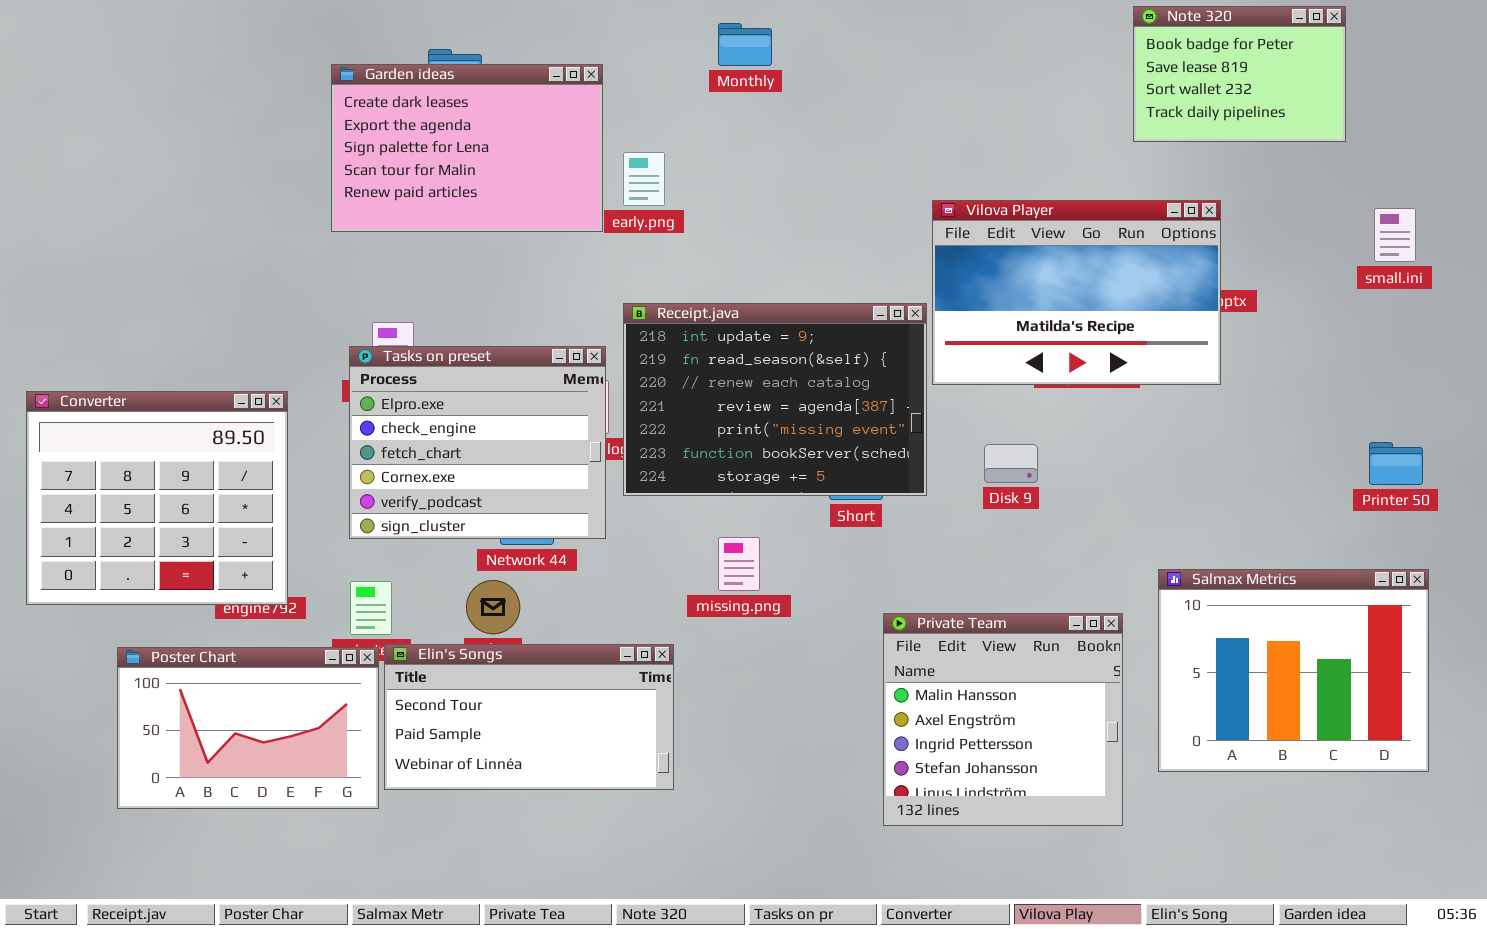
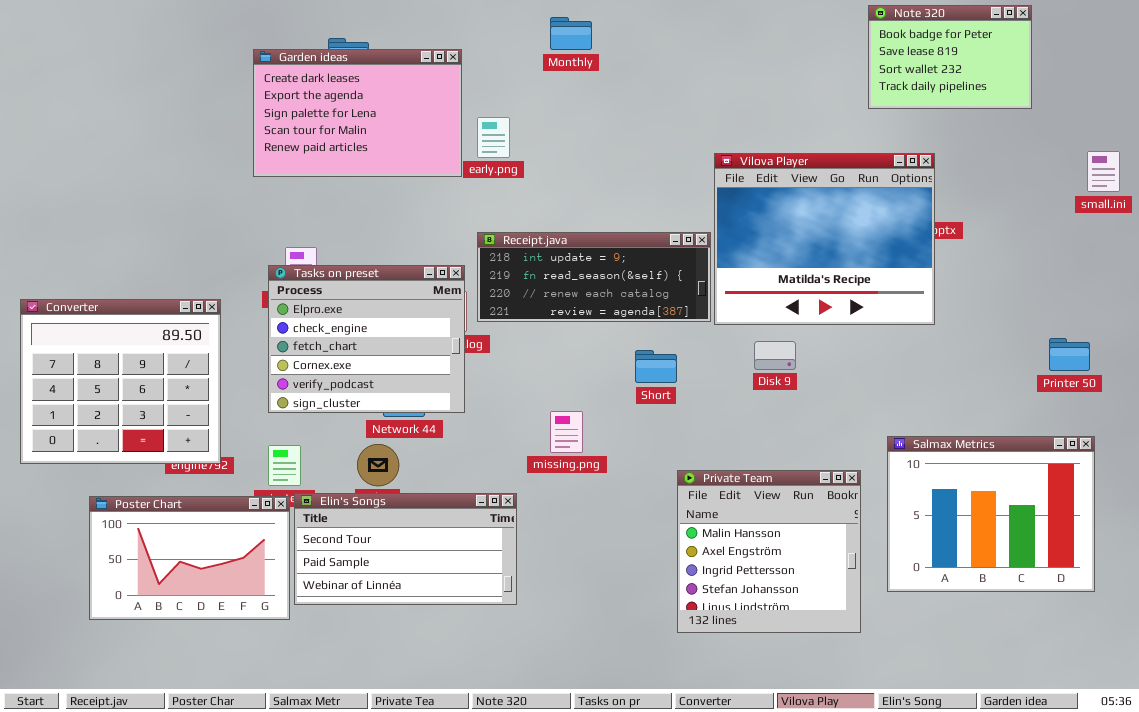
Vilova Player: [932,200,1221,385] -> [714,153,935,325], resized
small.ini: [1374,208,1416,262] -> [1087,151,1120,192], moved
Receipt.java: [623,303,927,496] -> [477,232,711,322], resized

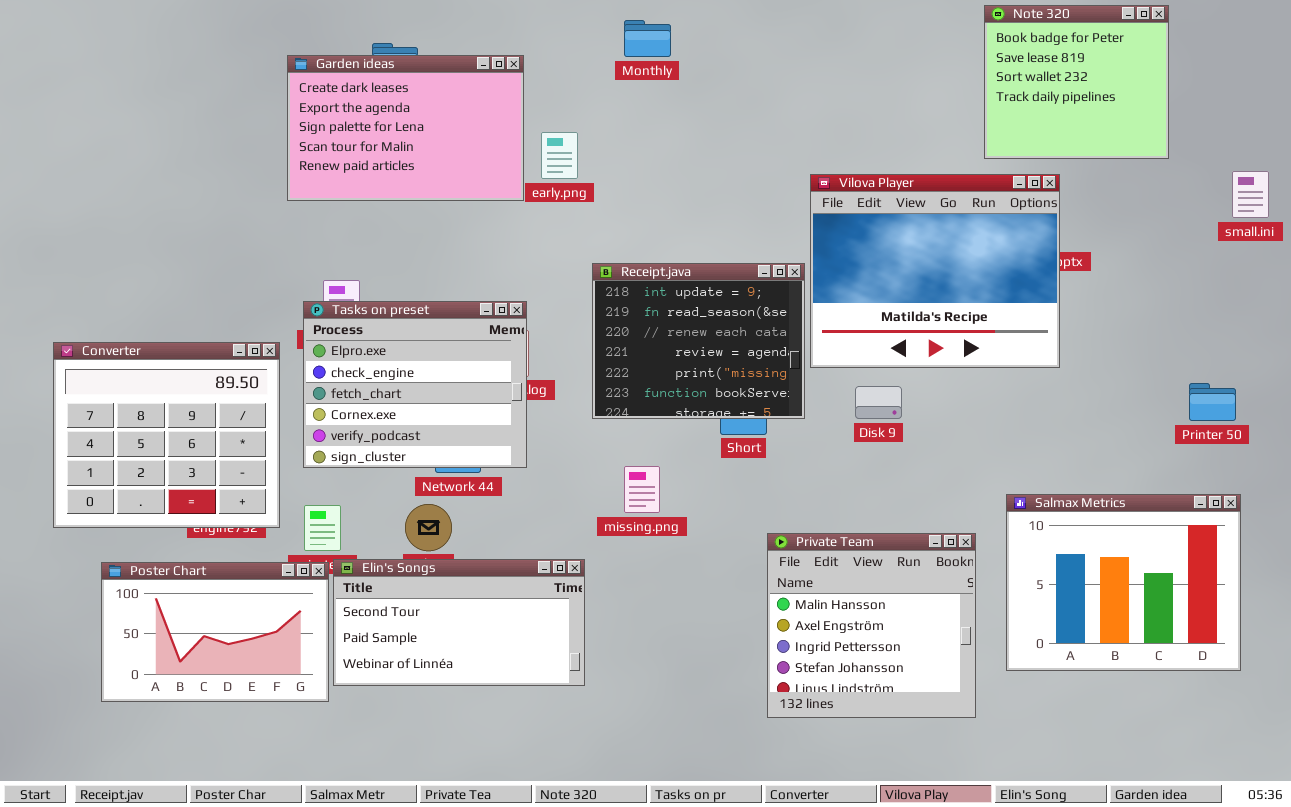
Note 320: [868,5,1032,109] -> [984,5,1169,159], resized
Receipt.java: [477,232,711,322] -> [592,263,805,419], resized
Converter: [20,299,221,464] -> [53,342,280,528], moved

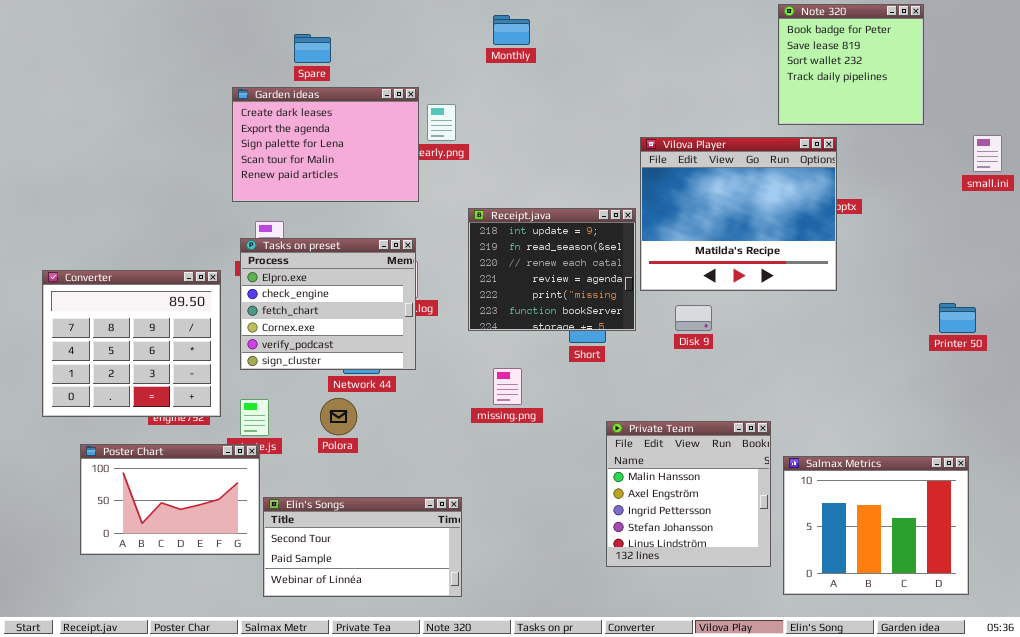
Garden ideas: [287,55,524,201] -> [232,87,419,202], moved
Salmax Metrics: [1006,494,1241,671] -> [783,456,969,595], moved
Elin's Songs: [333,559,585,686] -> [263,497,462,597], moved

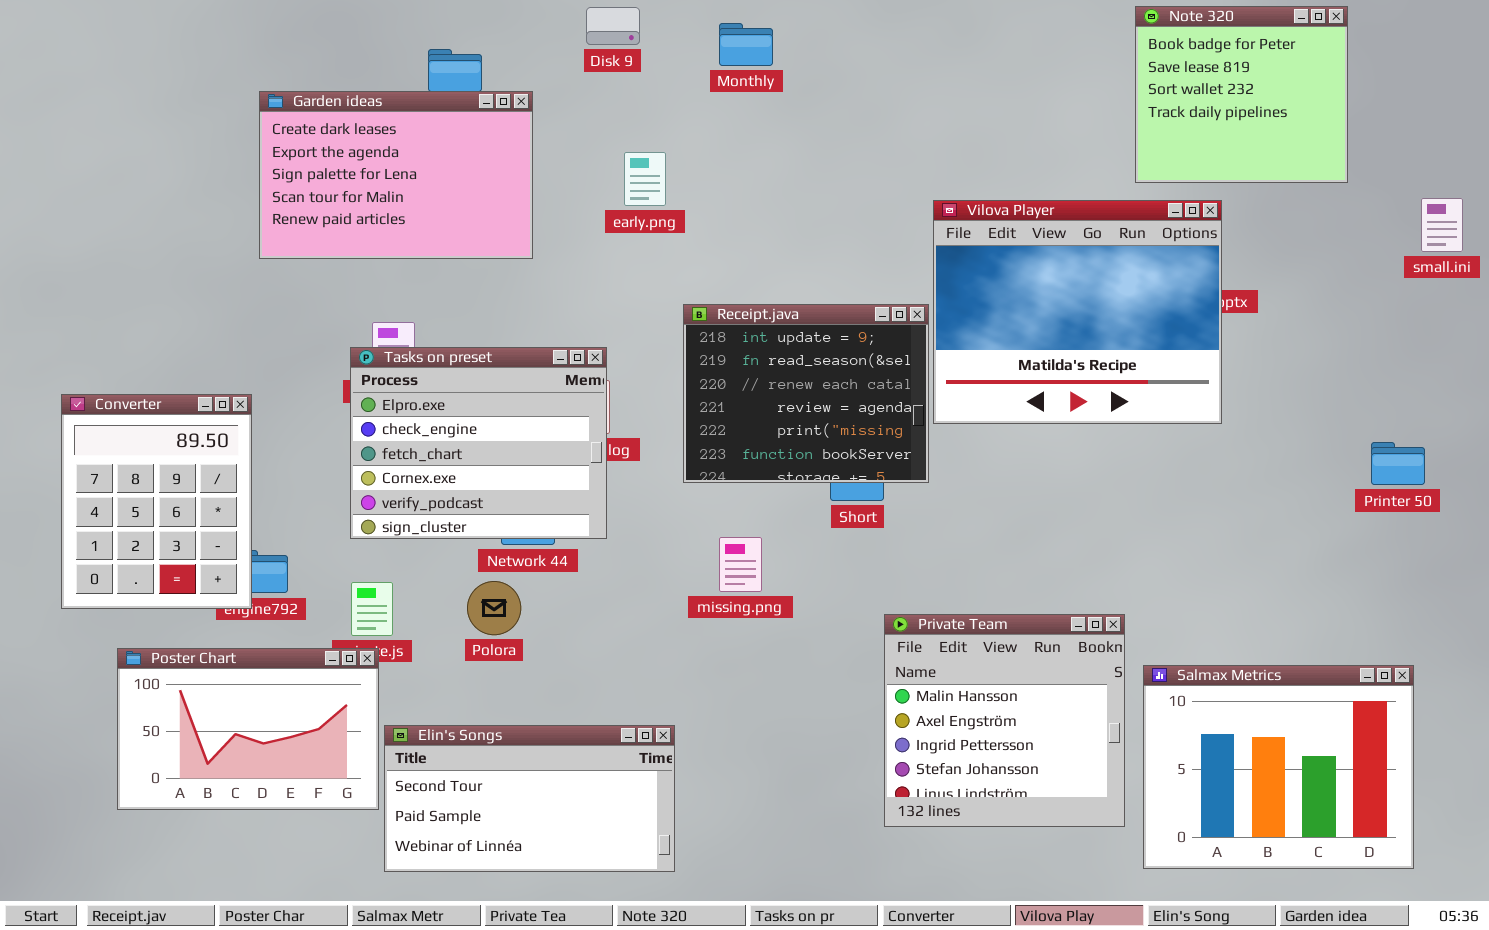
Garden ideas: [232,87,419,202] -> [259,91,533,259], moved
Converter: [42,270,221,417] -> [61,394,252,609], resized
Disk 9: [675,305,712,331] -> [586,7,640,45], moved

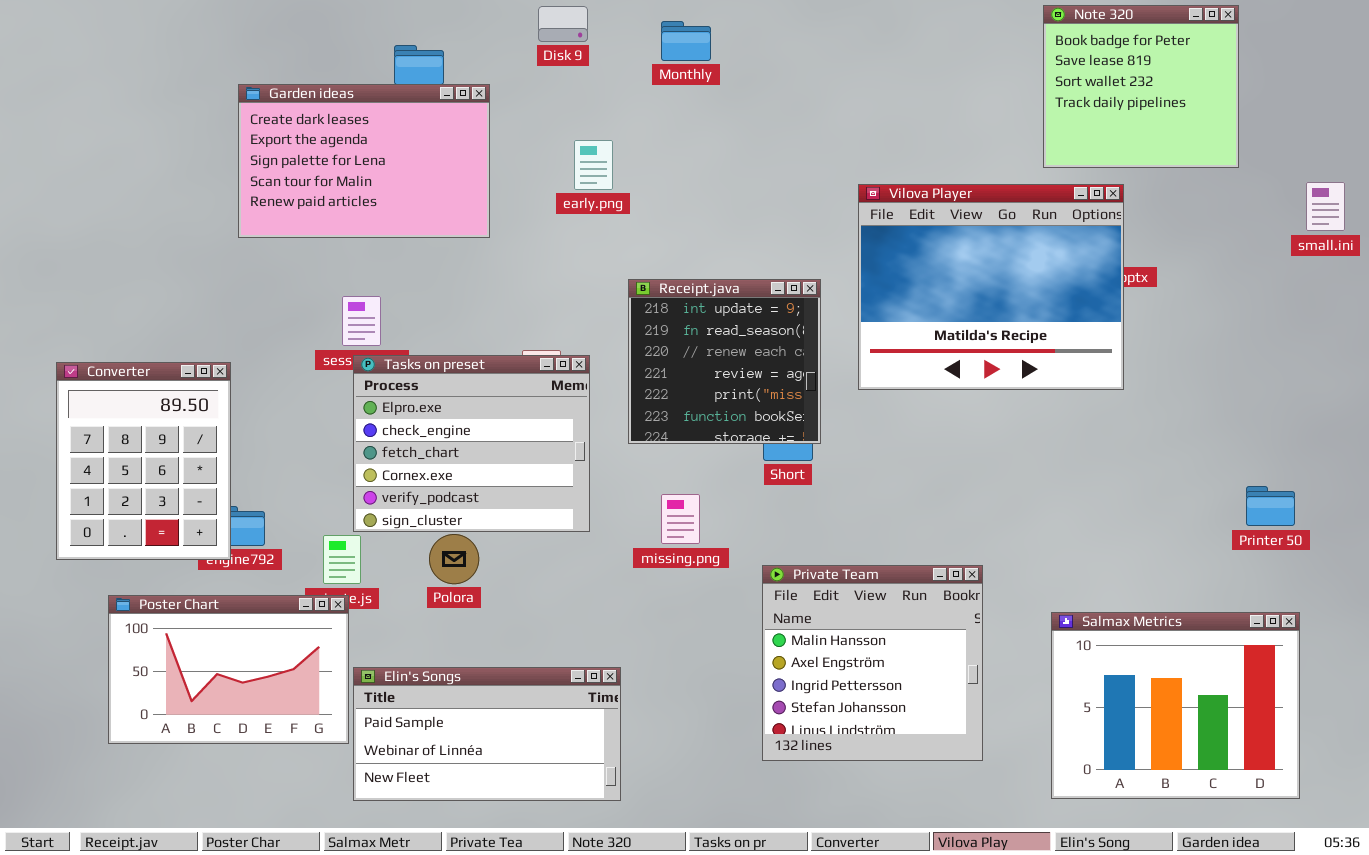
Receipt.java: [683,304,929,483] -> [628,279,821,444], resized
Tasks on preset: [350,347,607,539] -> [353,355,590,532], moved
Printer 50: [1371,442,1425,485] -> [1246,486,1295,526], moved
Private Team: [884,614,1125,827] -> [762,565,983,761], moved
Elin's Songs: [384,725,675,872] -> [353,667,621,801], scrolled down 1 row

